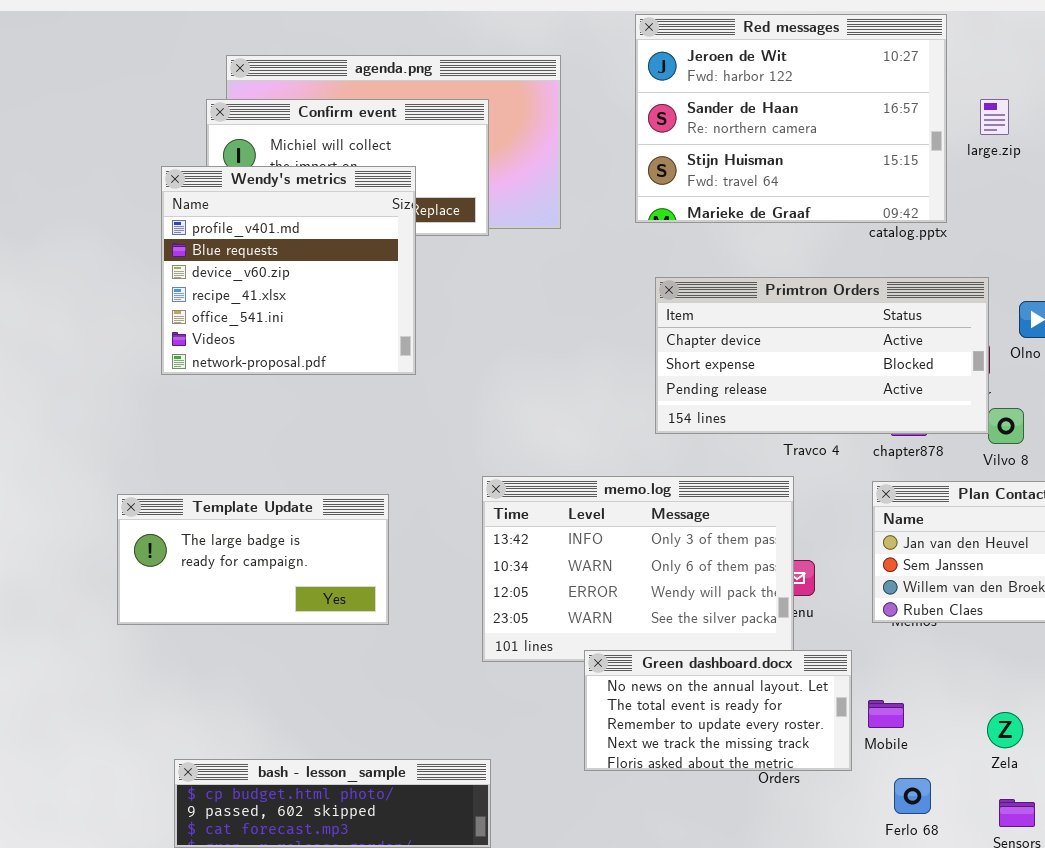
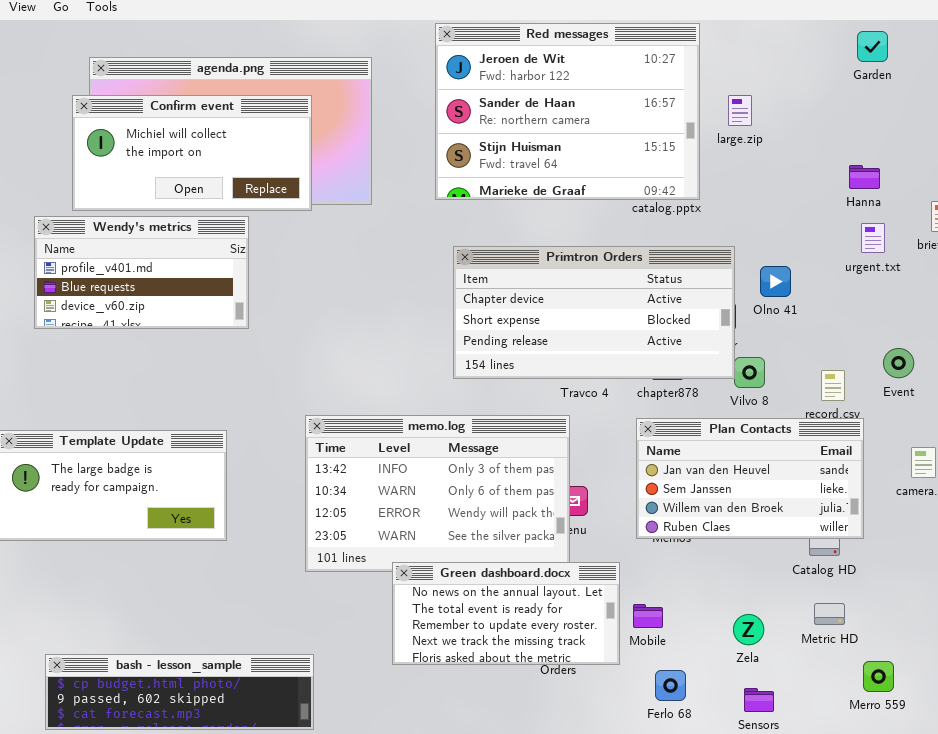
Wendy's metrics: [161,166,416,375] -> [34,216,249,329], resized

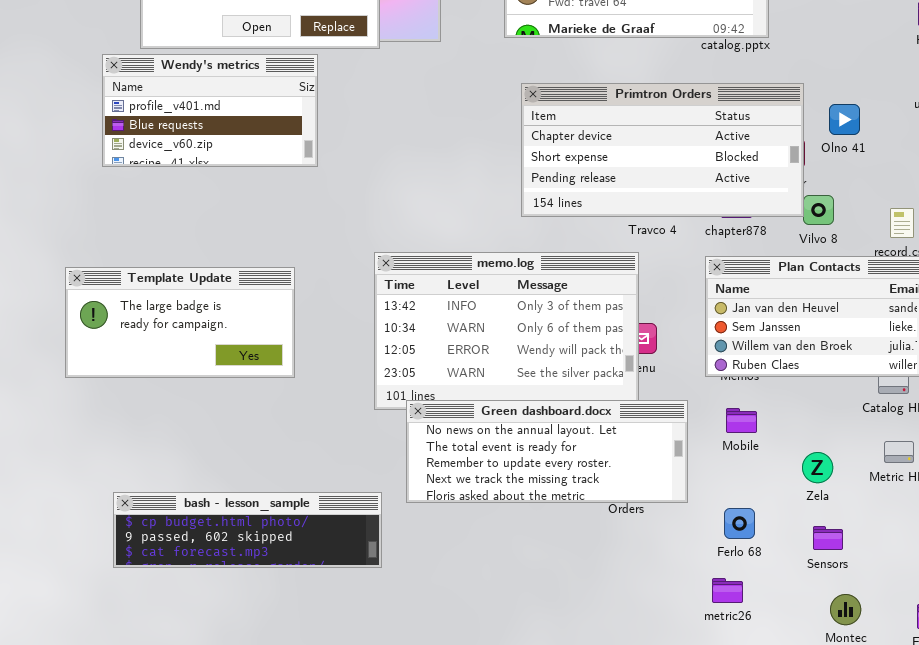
Green dashboard.docx: [392,562,620,665] -> [406,400,688,503], resized
Mobile: [633,604,663,628] -> [726,408,757,433], moved

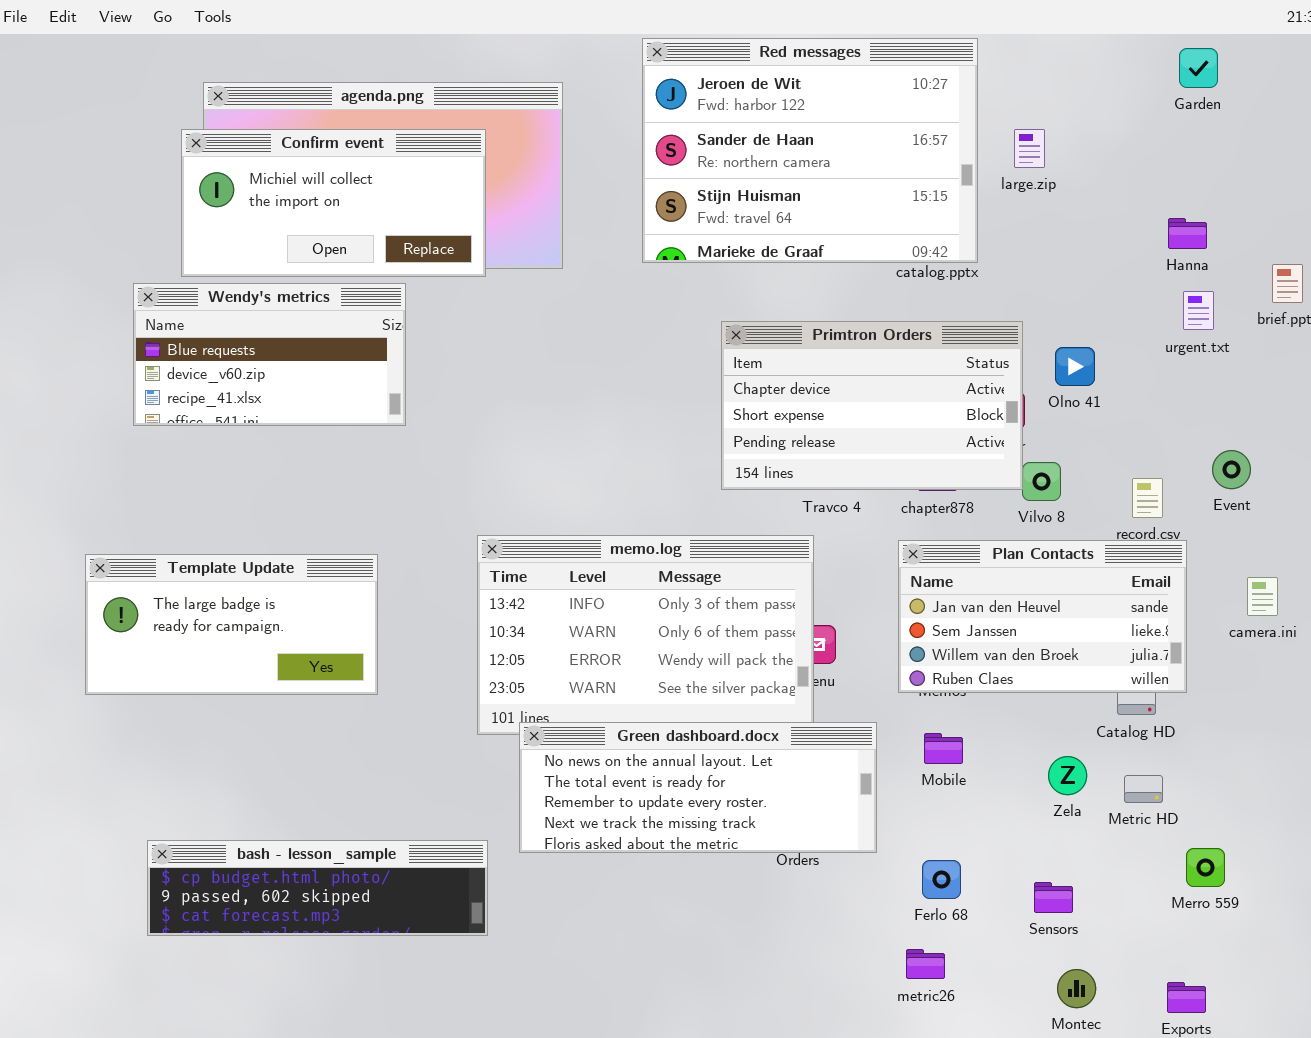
Wendy's metrics: [102,54,318,167] -> [133,283,406,426], scrolled down 1 row
Primtron Orders: [521,83,804,217] -> [721,321,1023,490], resized
Zela: [802,452,833,483] -> [1048,756,1087,795], moved

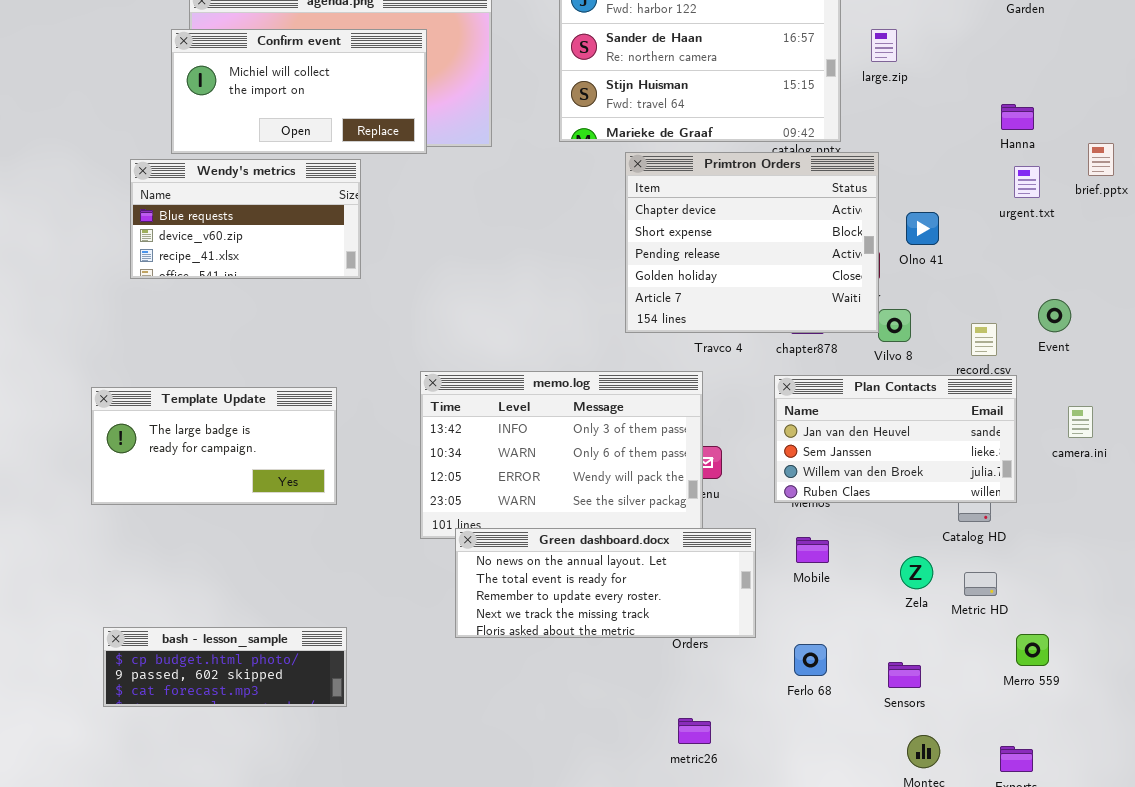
Primtron Orders: [721,321,1023,490] -> [625,152,879,333], resized
bash - lesson_sample: [147,840,488,936] -> [103,627,347,707], moved, resized
metric26: [906,949,945,979] -> [678,718,711,744], moved

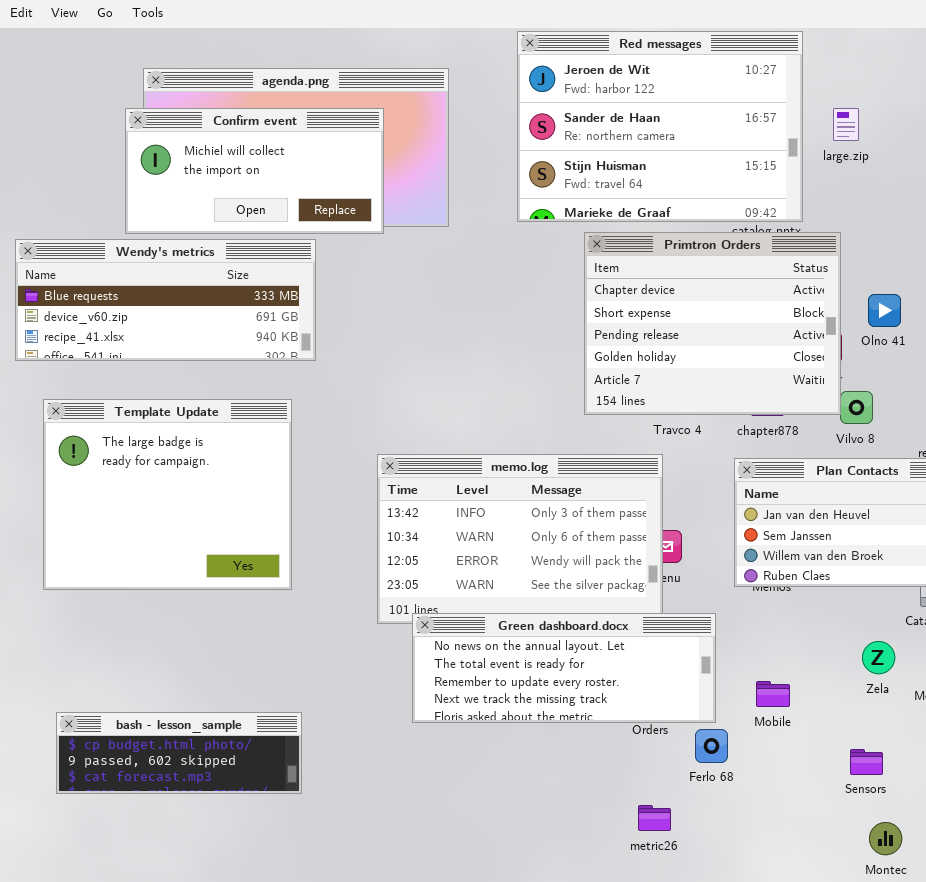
Wendy's metrics: [130,159,361,279] -> [15,239,316,361], resized
Template Update: [91,387,337,505] -> [43,399,292,590], resized
Mobile: [796,537,829,563] -> [756,681,790,707], moved
Ferlo 68: [794,644,827,676] -> [695,729,728,763], moved

